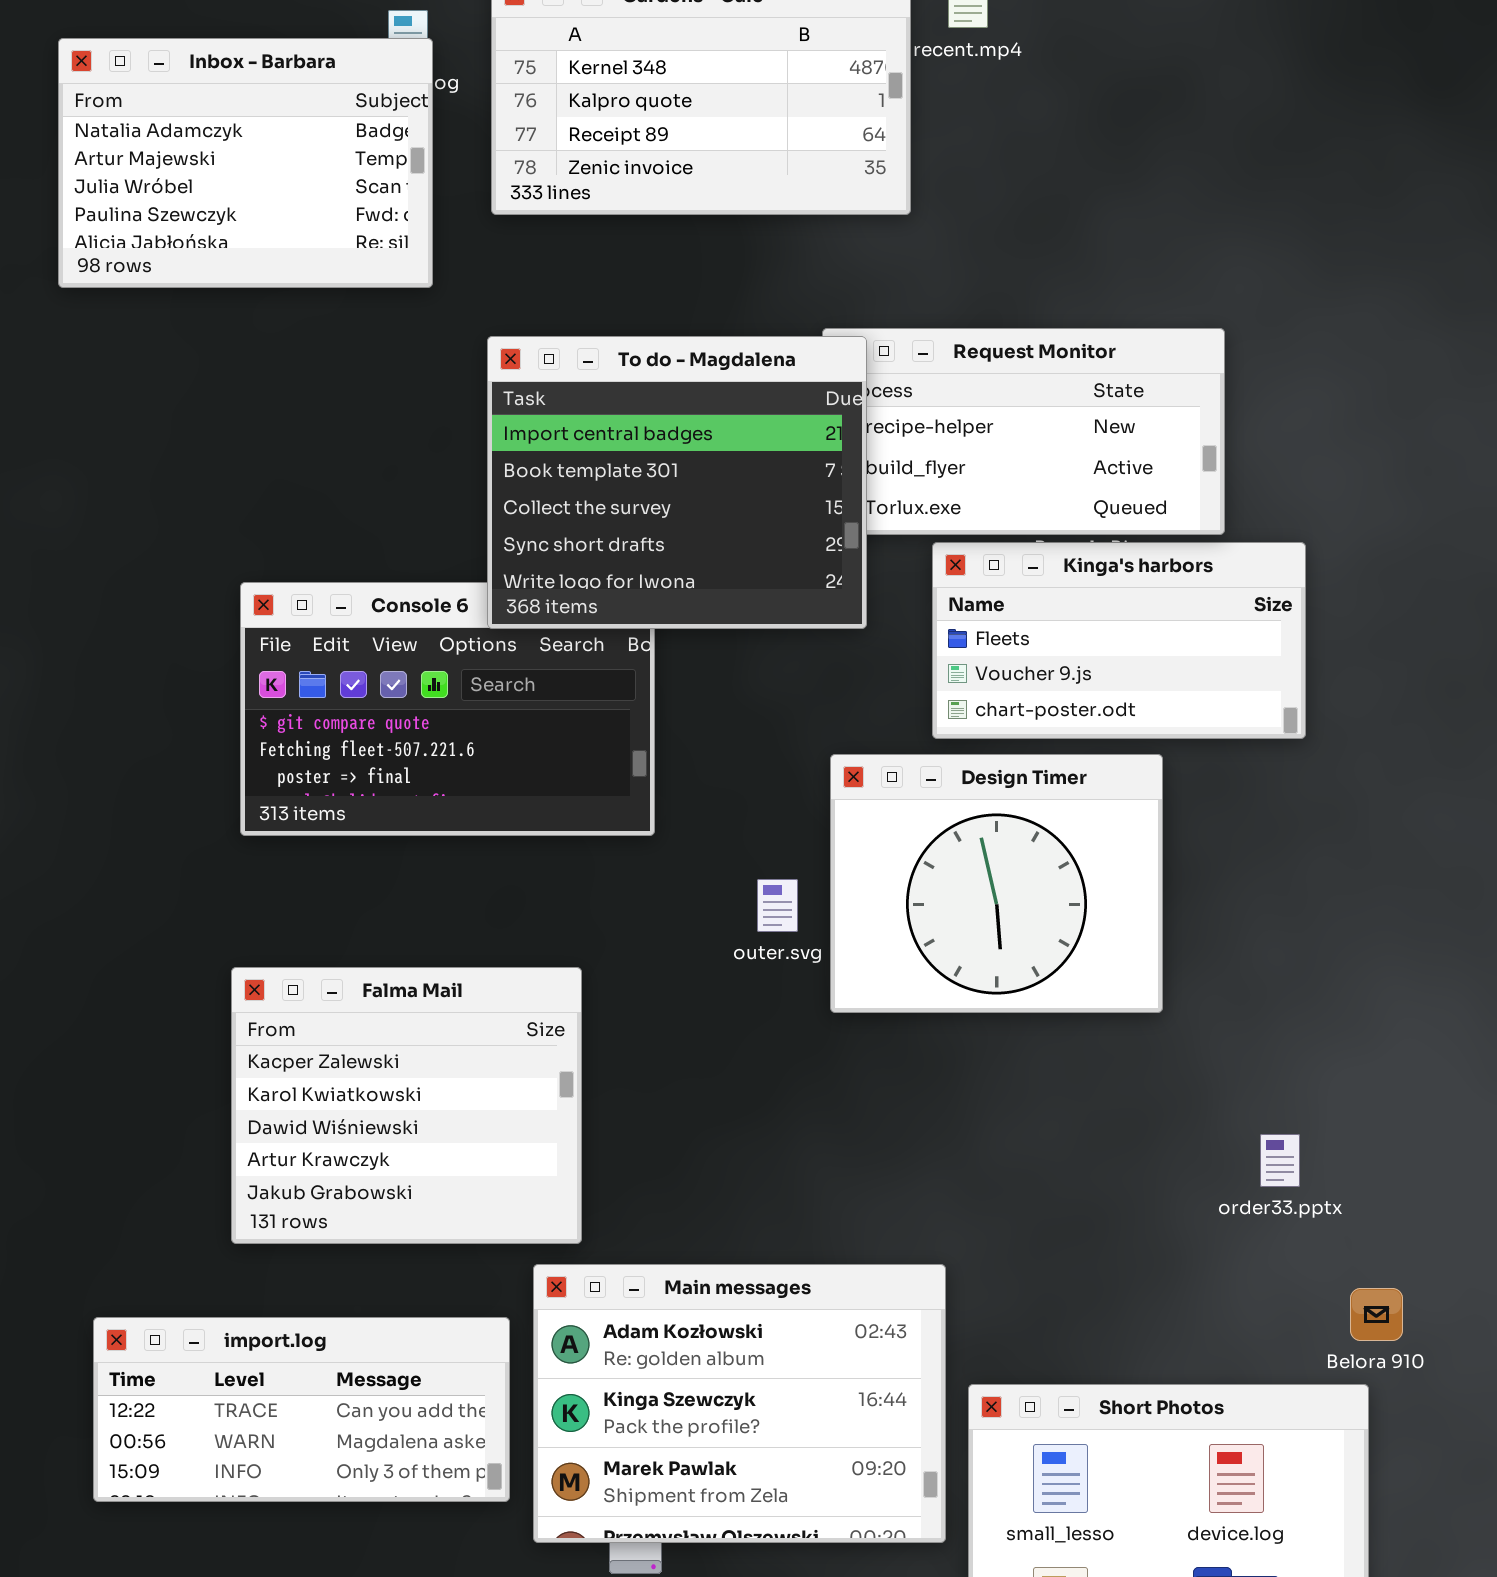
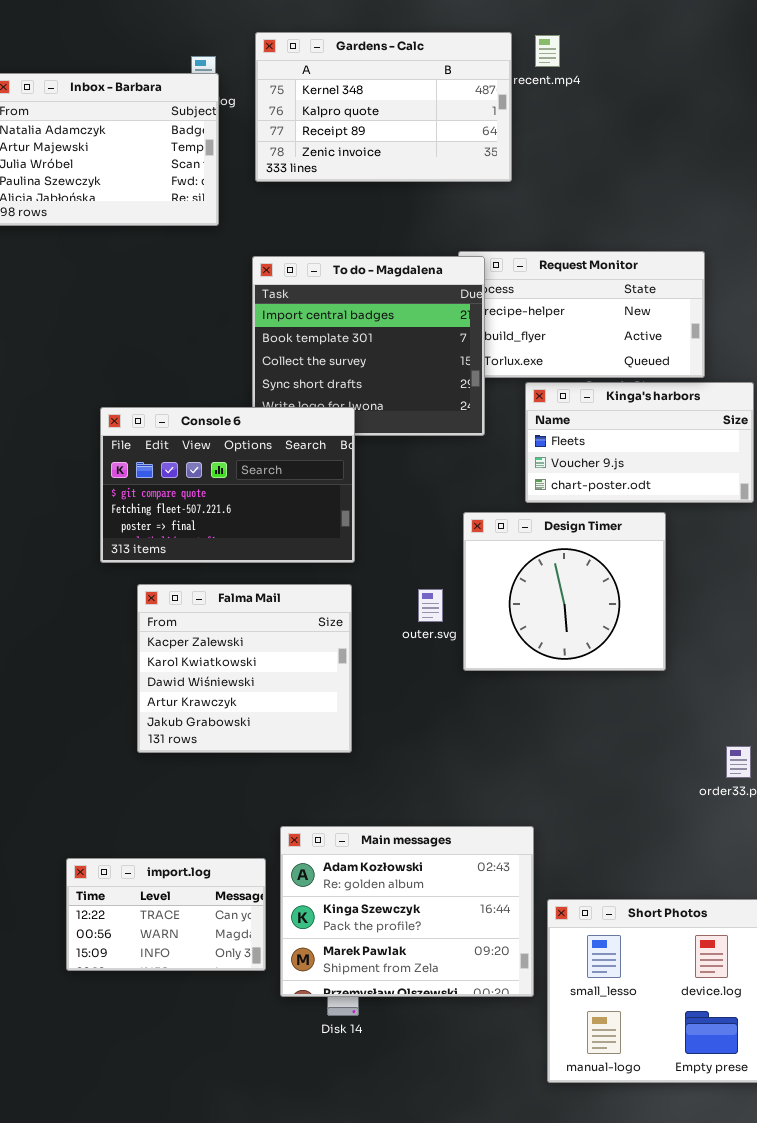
Console 6: [240,582,655,836] -> [100,407,355,563], raised
Falma Mail: [231,967,582,1244] -> [137,584,352,753], moved
import.log: [93,1317,510,1502] -> [66,858,266,971], resized

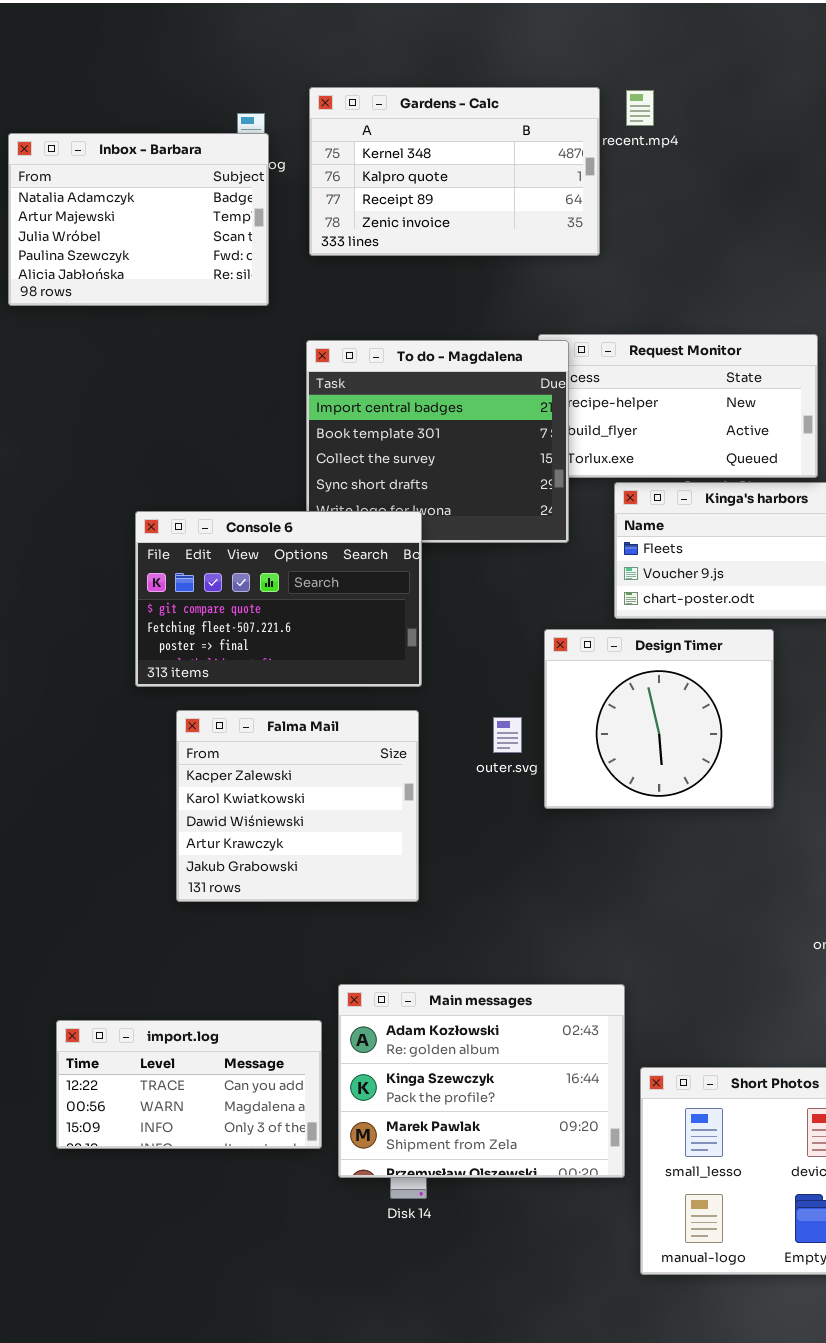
import.log: [66,858,266,971] -> [56,1020,322,1149], resized

